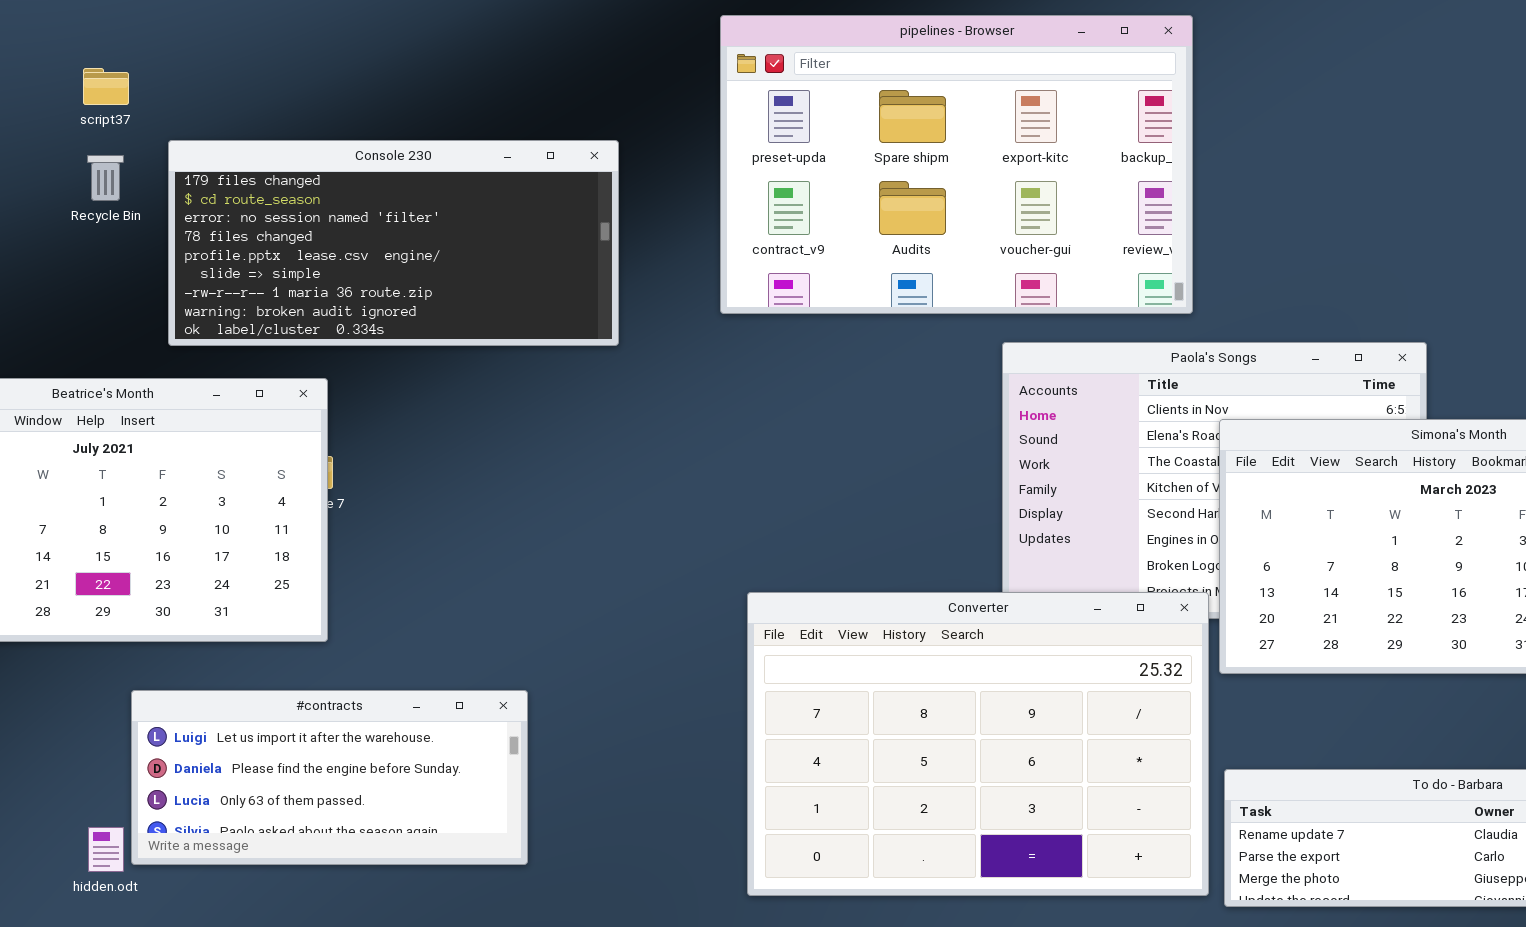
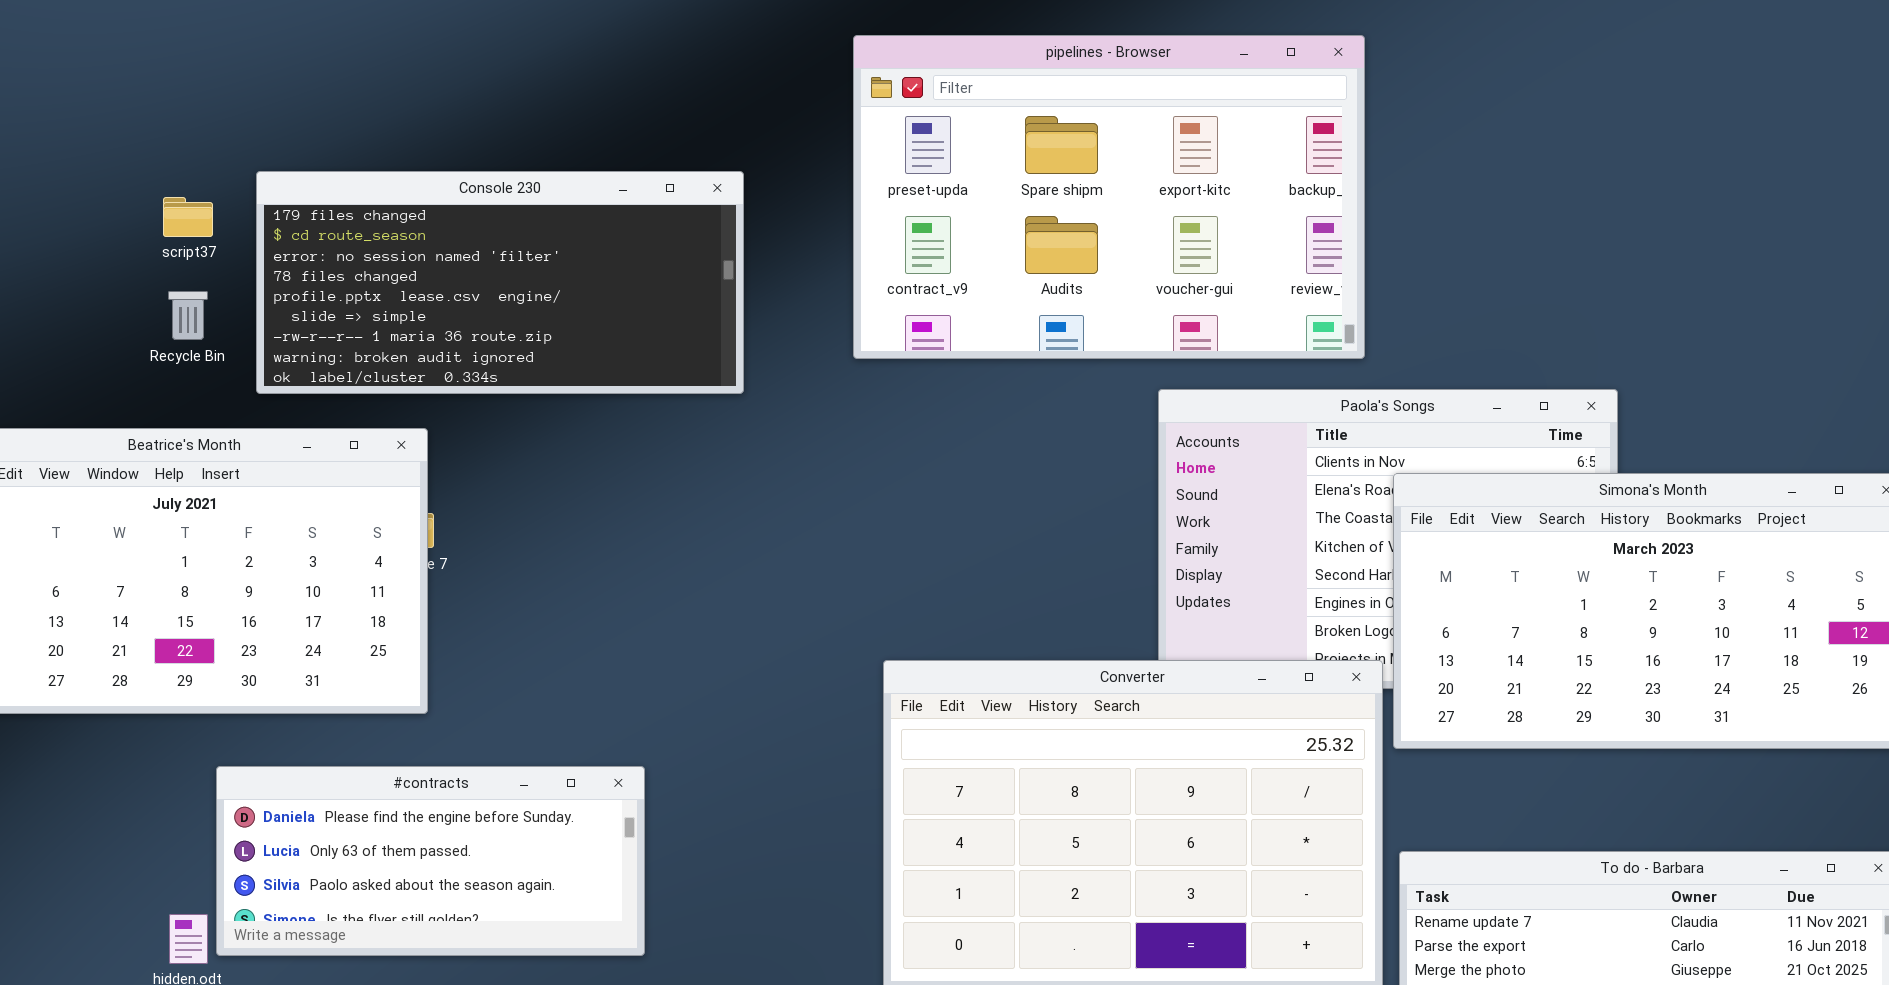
script37: [83,68,129,105] -> [163,197,213,237], moved
Recycle Bin: [87,155,124,201] -> [168,291,208,340], moved
#contracts: [131,690,528,865] -> [216,766,645,956], scrolled down 1 row

